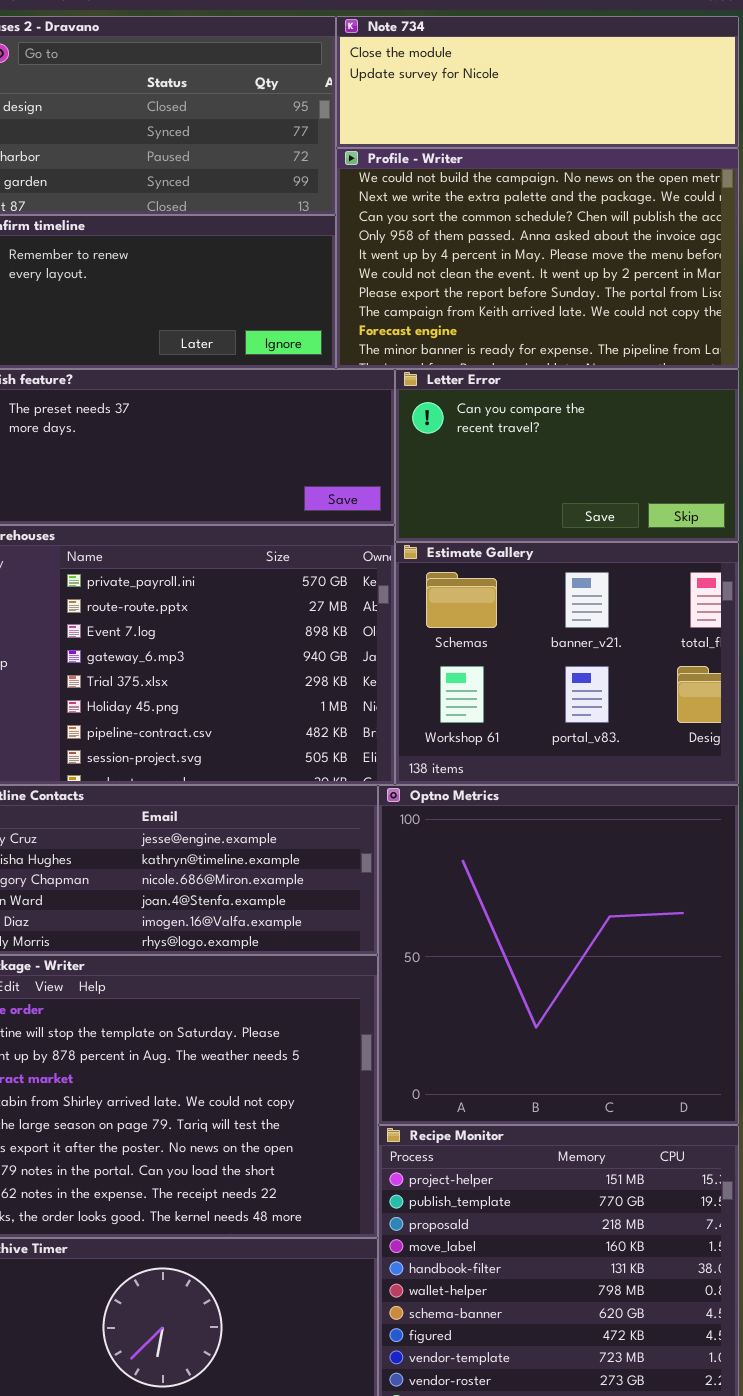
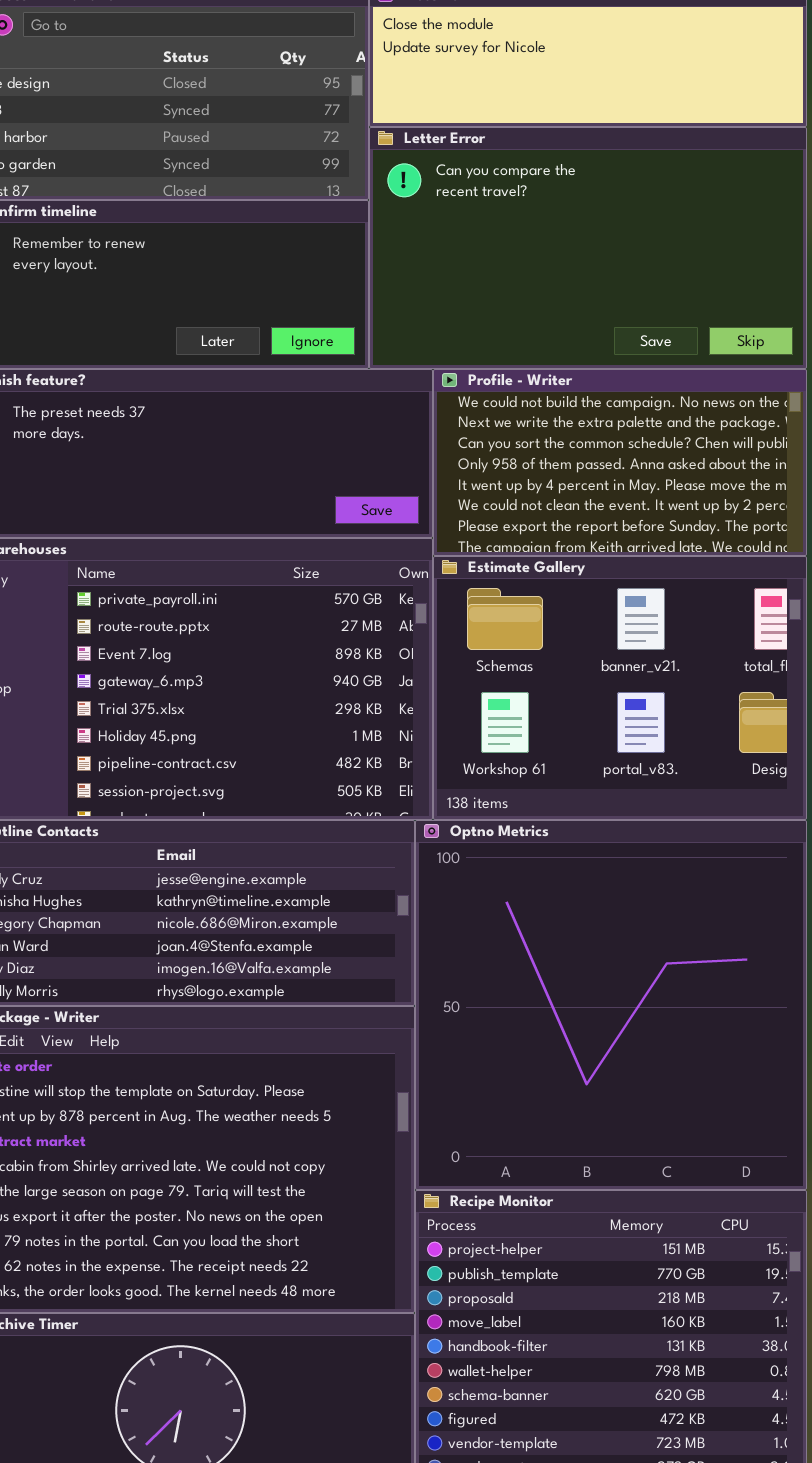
Profile - Writer: [336,148,739,369] -> [433,369,807,556], moved, resized
Letter Error: [395,369,739,542] -> [369,127,807,369], moved, resized

